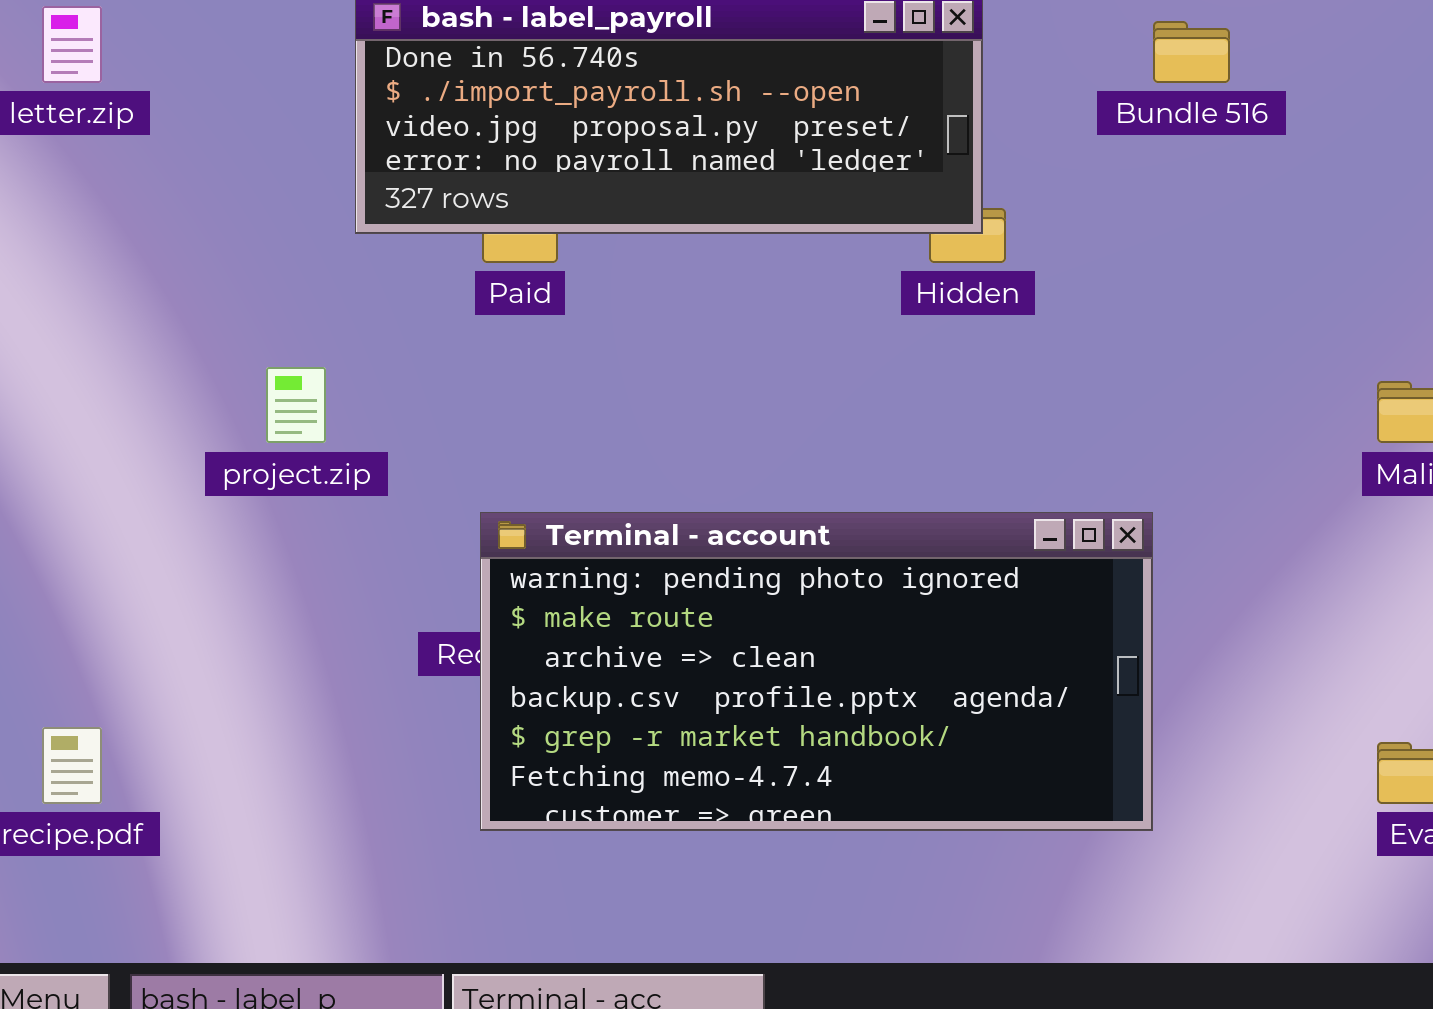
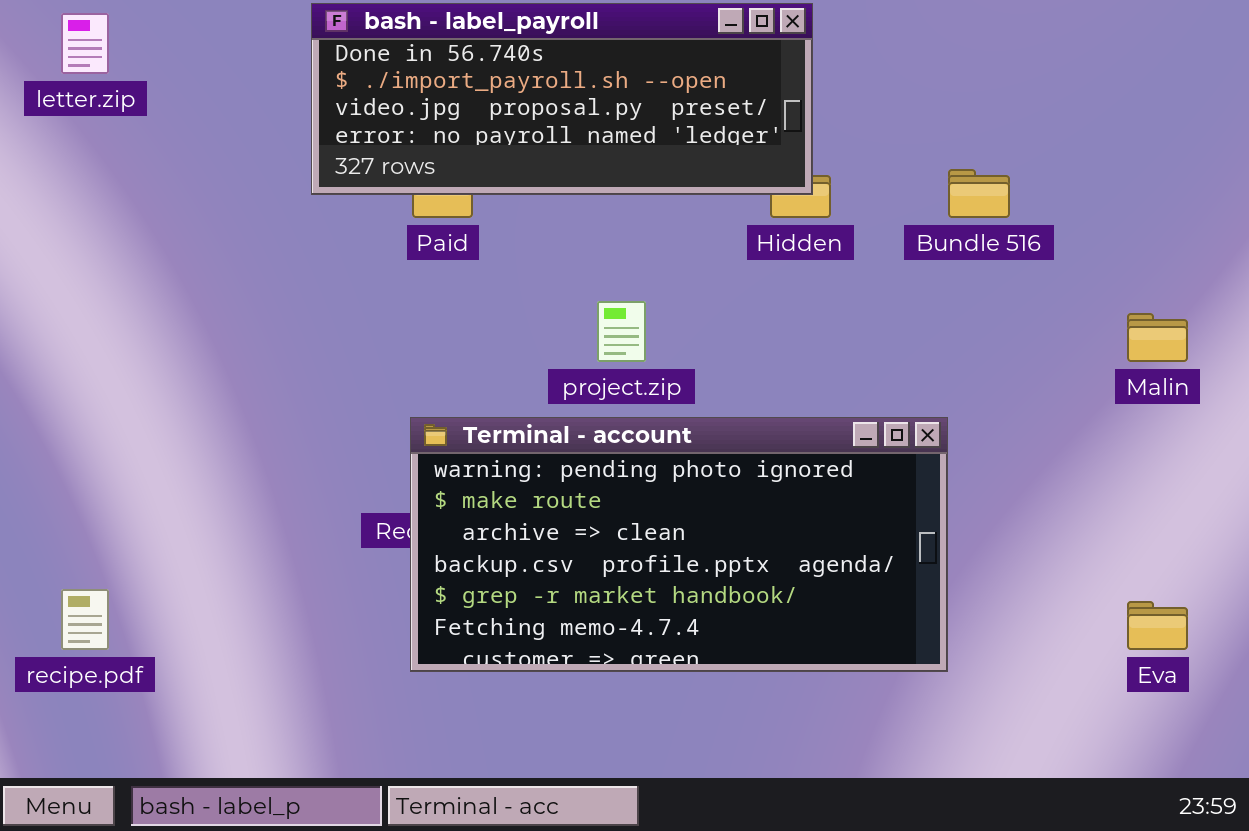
Bundle 516: [1153,21,1230,83] -> [948,169,1010,218], moved
project.zip: [266,367,326,443] -> [597,301,646,362], moved

